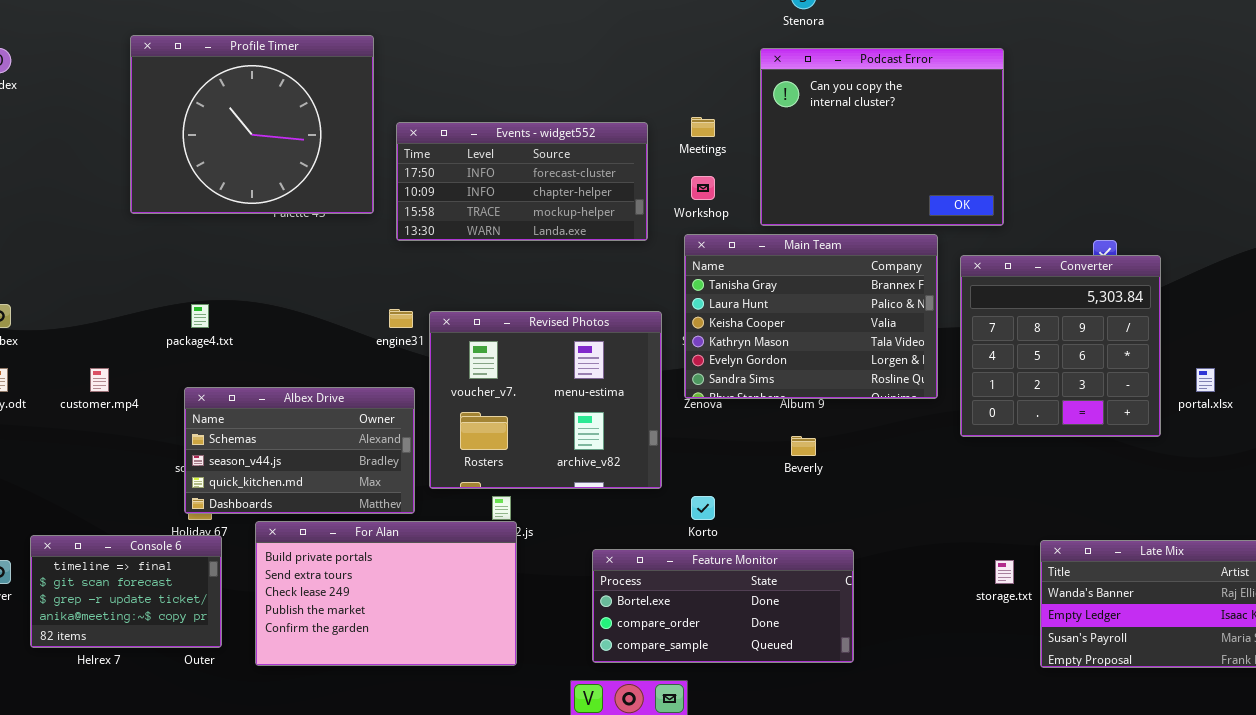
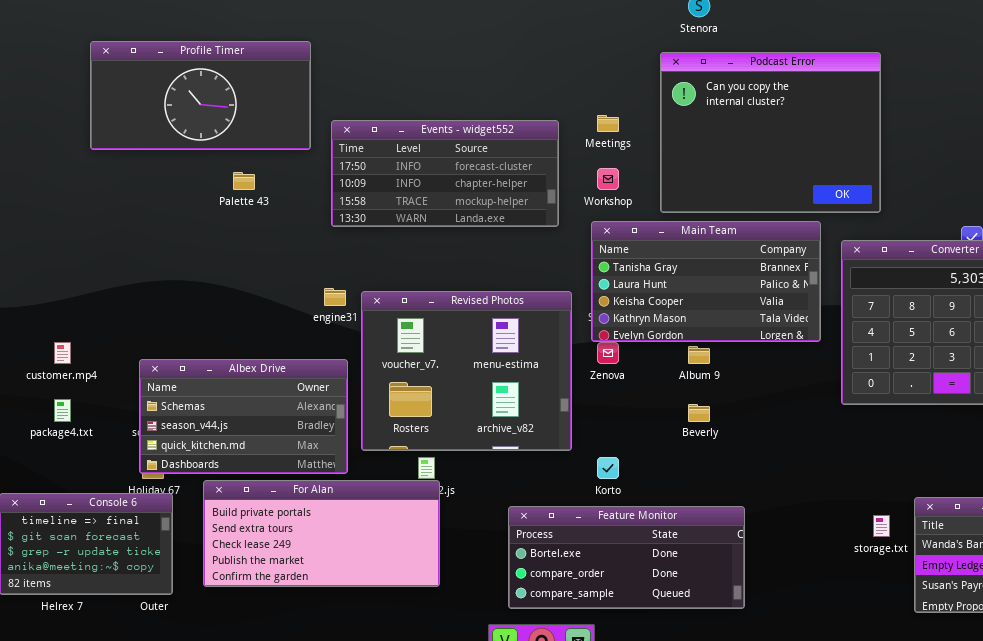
Profile Timer: [130,35,374,214] -> [90,41,311,150], resized
Main Team: [684,234,938,399] -> [591,221,821,342], resized
package4.txt: [191,304,209,328] -> [54,399,71,422], moved
For Alan: [255,521,517,666] -> [203,480,440,587], resized

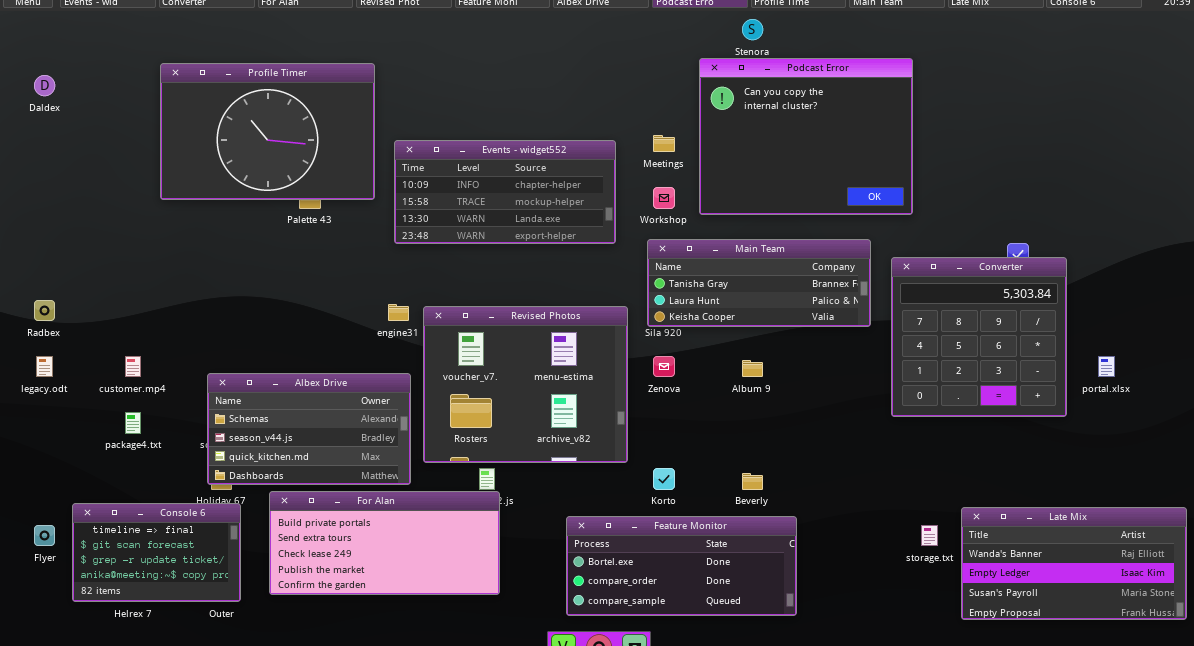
Profile Timer: [90,41,311,150] -> [160,63,375,200], resized
Podcast Error: [660,52,881,213] -> [699,58,913,215], moved
Events - widget552: [331,120,559,227] -> [394,140,616,244], scrolled down 1 row
Main Team: [591,221,821,342] -> [647,239,871,327], resized
Beverly: [688,404,710,422] -> [742,473,763,490], moved

